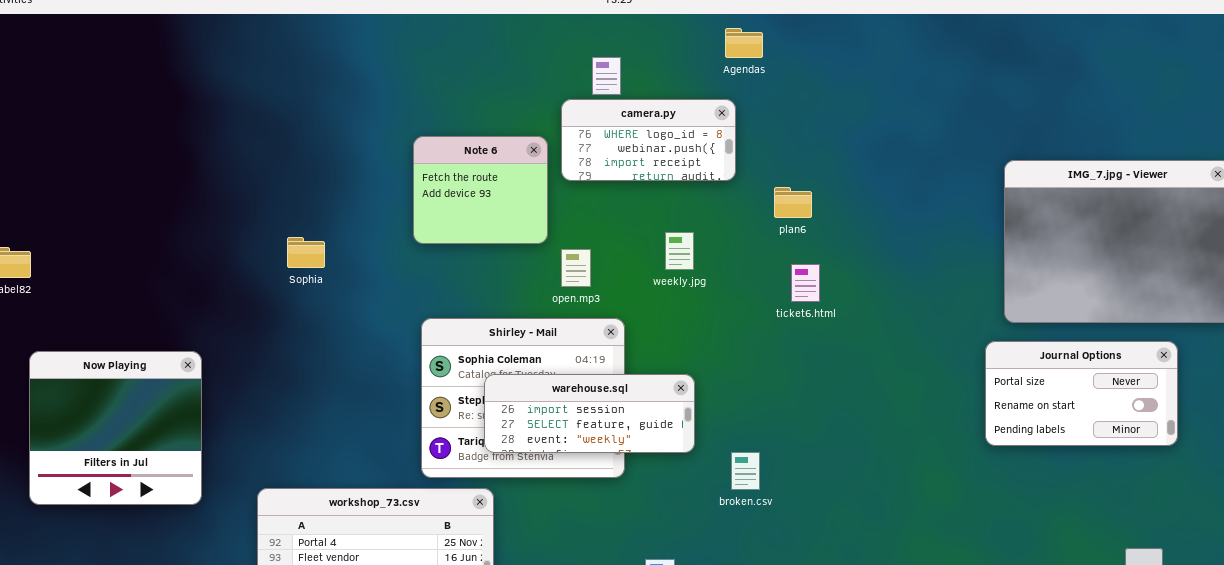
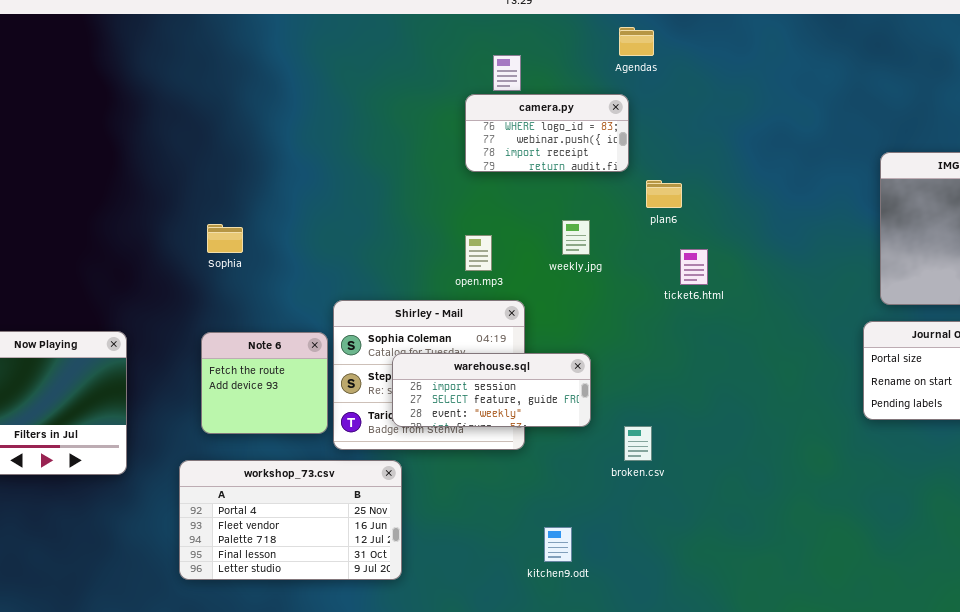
Note 6: [413,136,548,244] -> [201,332,328,434], moved
plan6: [774,187,812,218] -> [646,180,682,208], moved

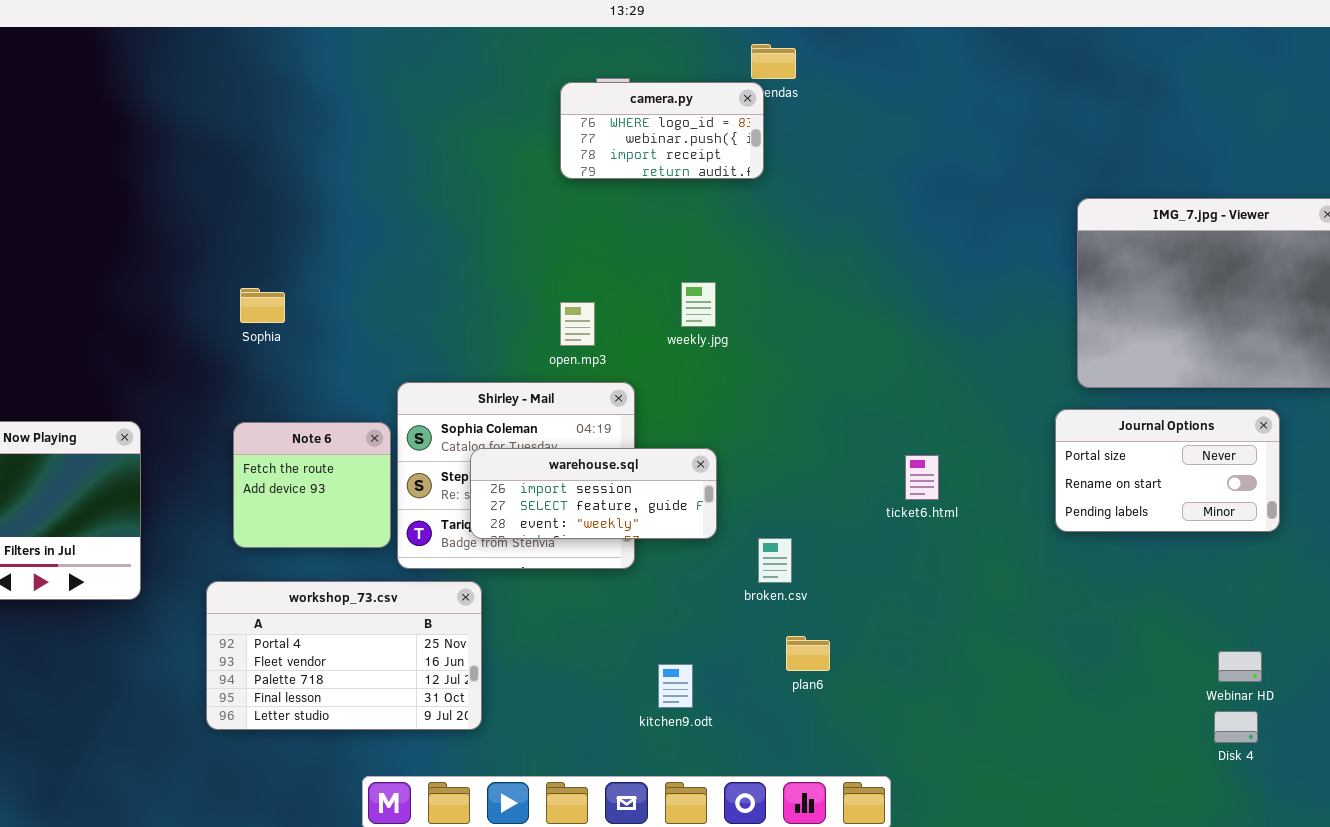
camera.py: [465,94,629,172] -> [560,82,764,179], moved
plan6: [646,180,682,208] -> [786,636,830,671], moved
ticket6.html: [680,249,708,285] -> [905,455,939,500], moved

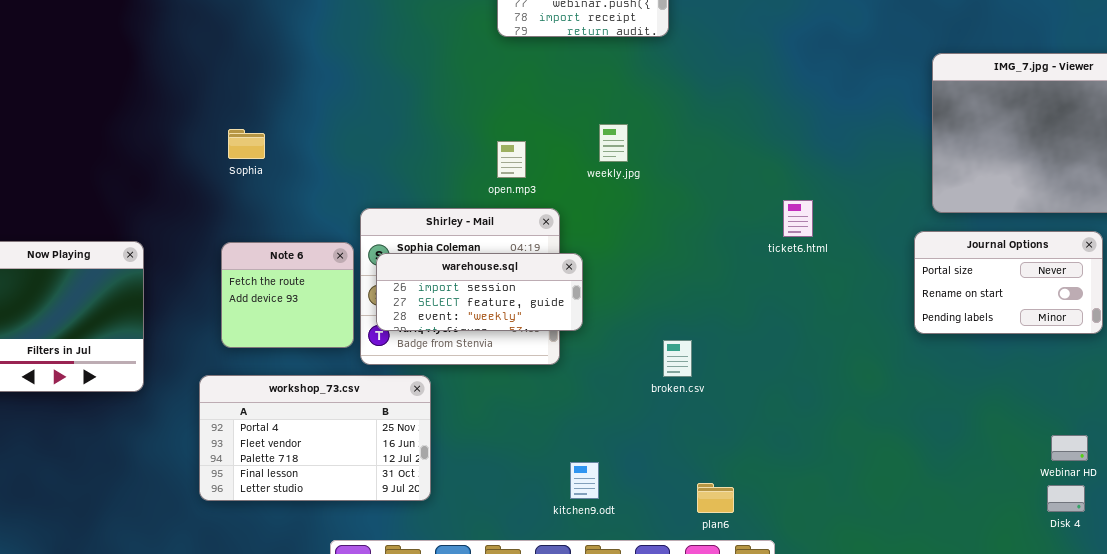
warehouse.sql: [470,448,717,539] -> [376,253,583,331], moved
ticket6.html: [905,455,939,500] -> [783,200,813,237], moved
plan6: [786,636,830,671] -> [697,483,734,513], moved
kitchen9.odt: [658,664,693,708] -> [570,462,599,499], moved

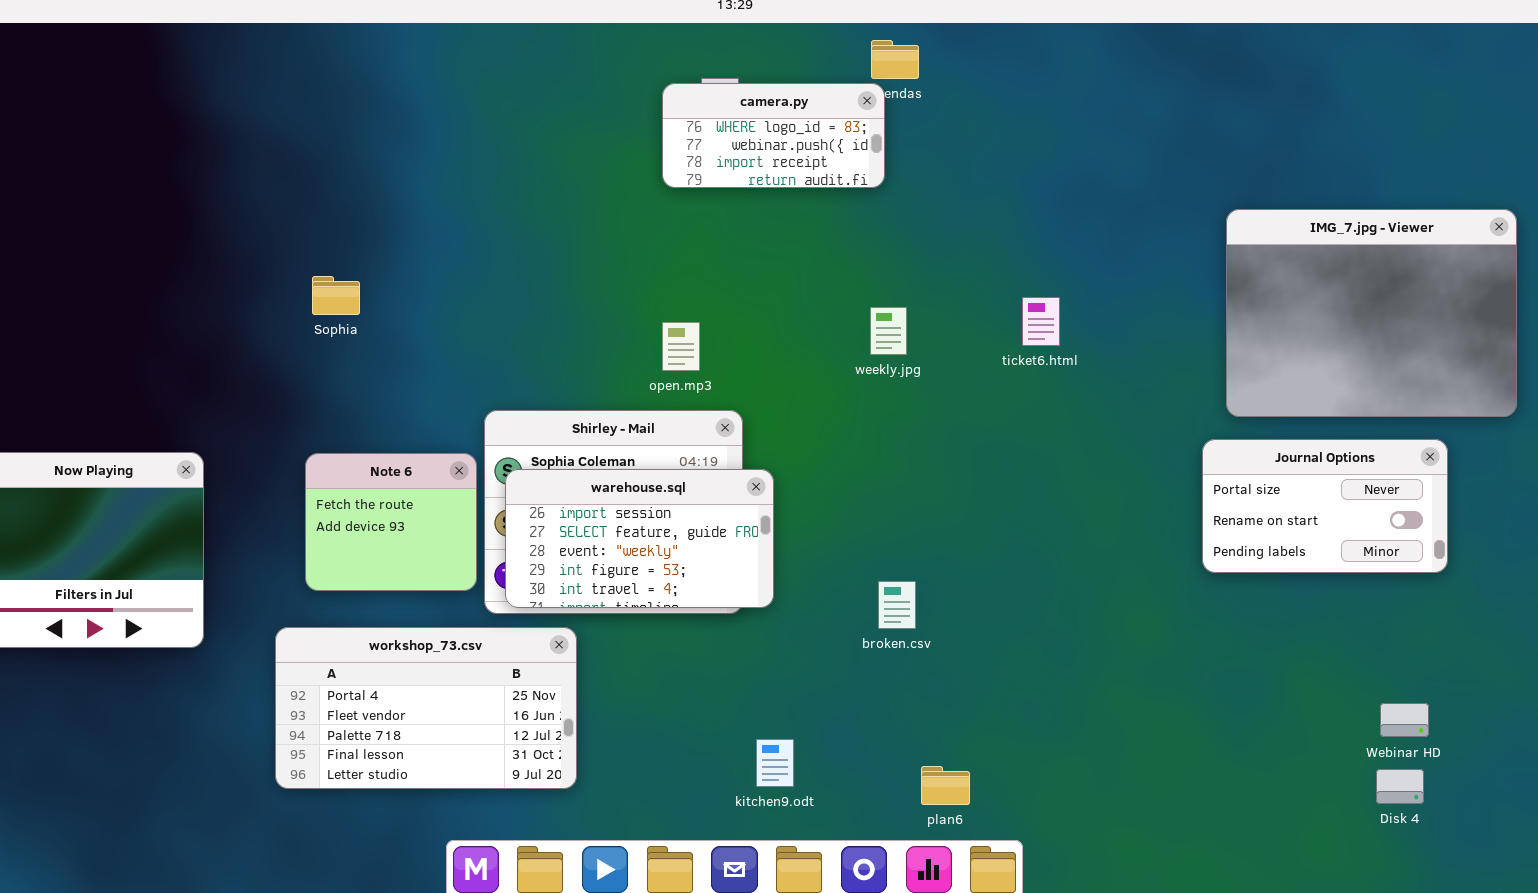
weekly.jpg: [599,124,628,162] -> [870,307,907,355], moved
Sophia: [228,129,265,159] -> [312,276,360,315], moved
ticket6.html: [783,200,813,237] -> [1022,297,1060,346], moved
warehouse.sql: [376,253,583,331] -> [505,469,774,608], resized

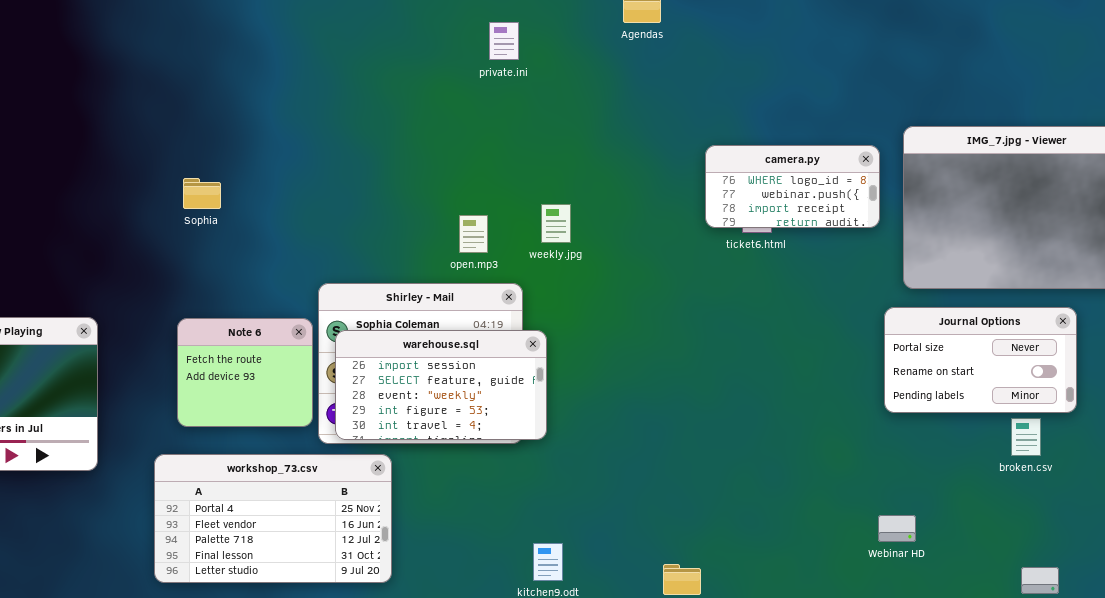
camera.py: [662,83,885,188] -> [705,145,880,228], moved
weekly.jpg: [870,307,907,355] -> [541,204,571,243], moved
broken.csv: [878,581,916,629] -> [1011,418,1041,456], moved
Webinar HD: [1380,703,1429,737] -> [878,515,916,542], moved

